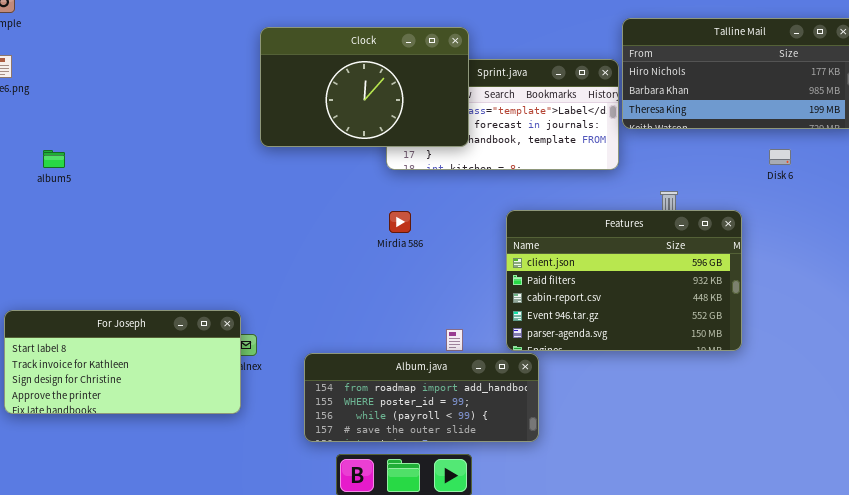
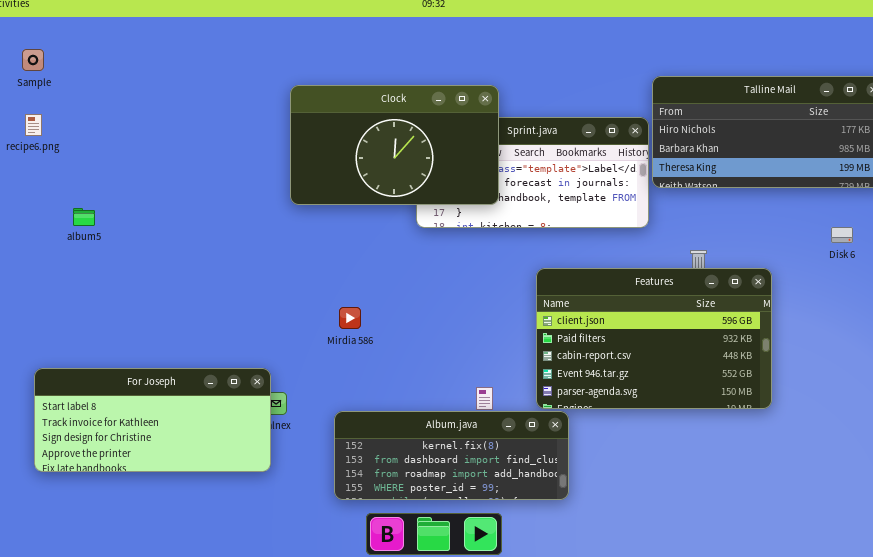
Disk 6: [769,149,791,165] -> [831,227,853,243], moved
Mirdia 586: [389,211,411,233] -> [339,307,361,329], moved
Album.java: [304,353,539,442] -> [334,411,569,500], scrolled up 2 rows

